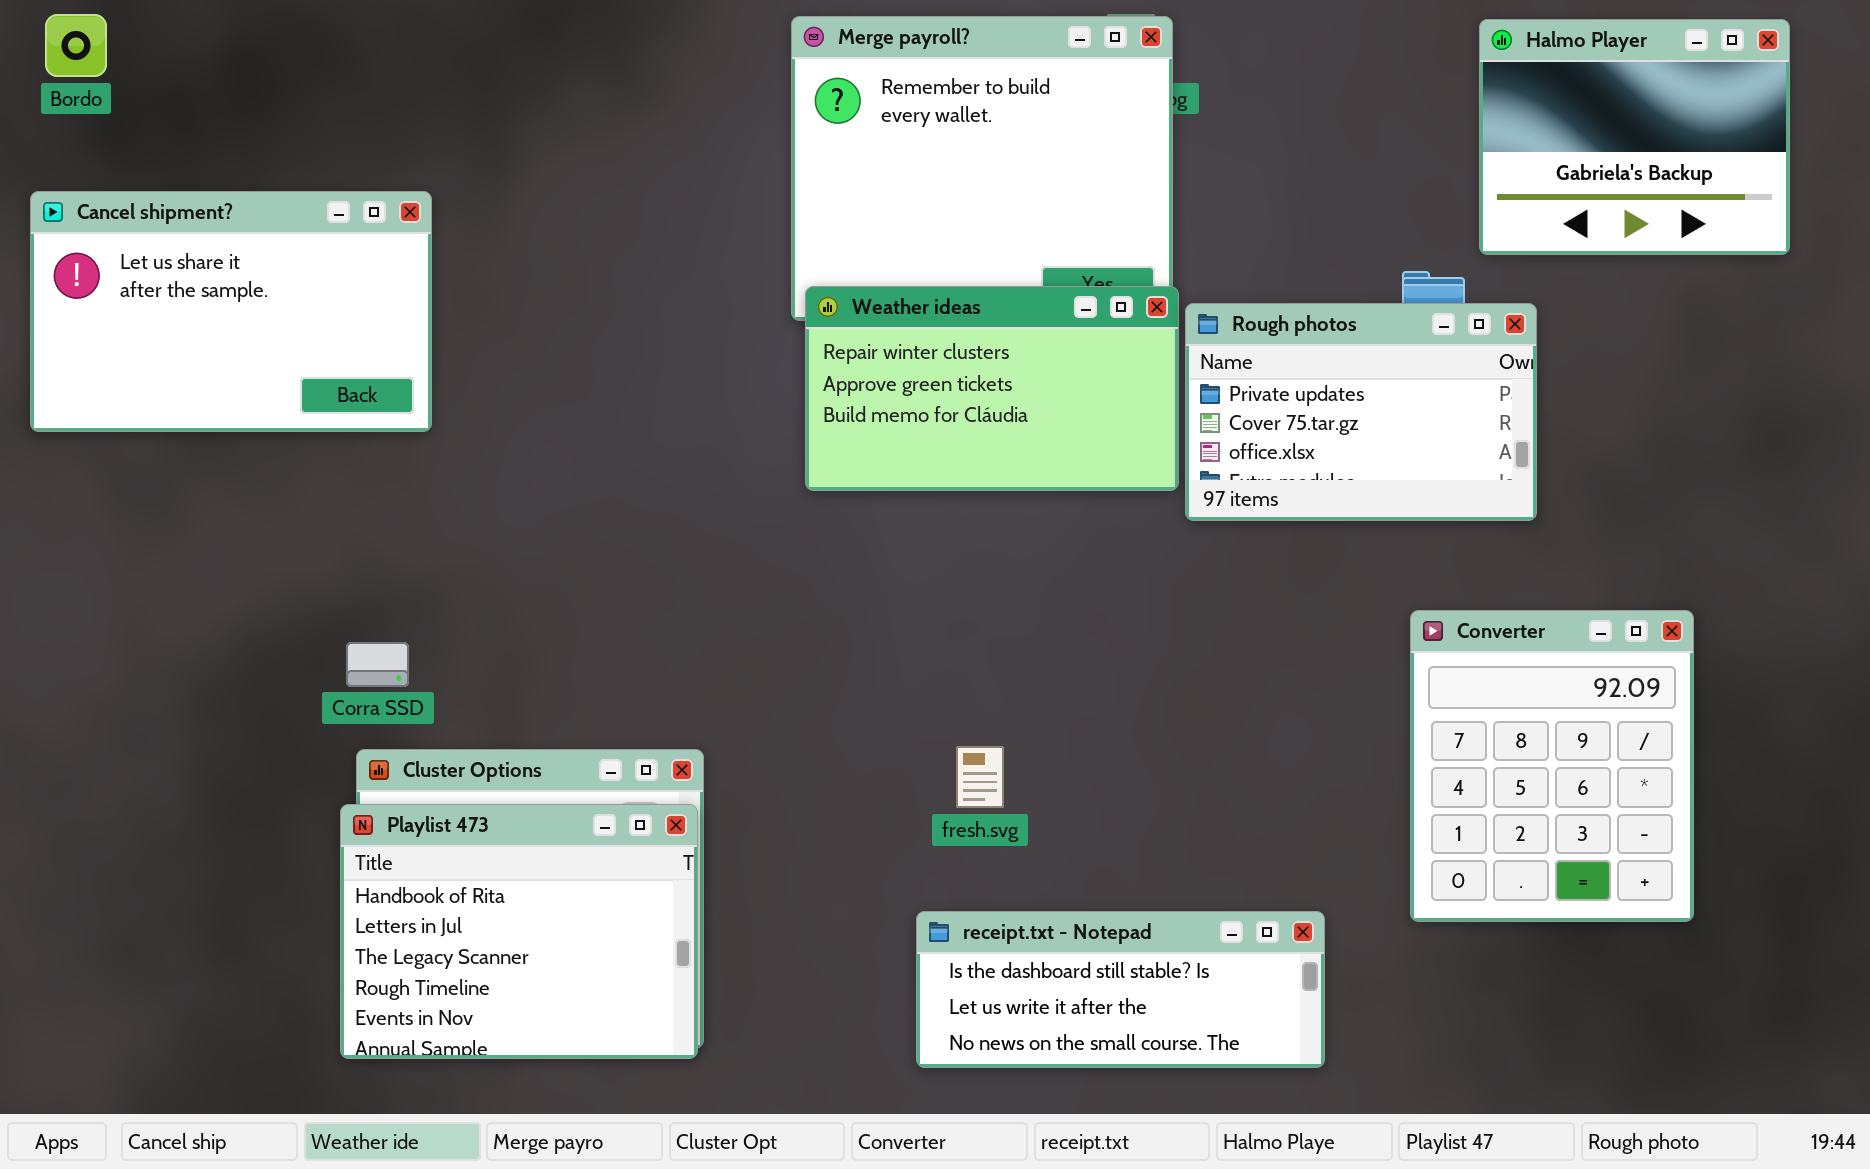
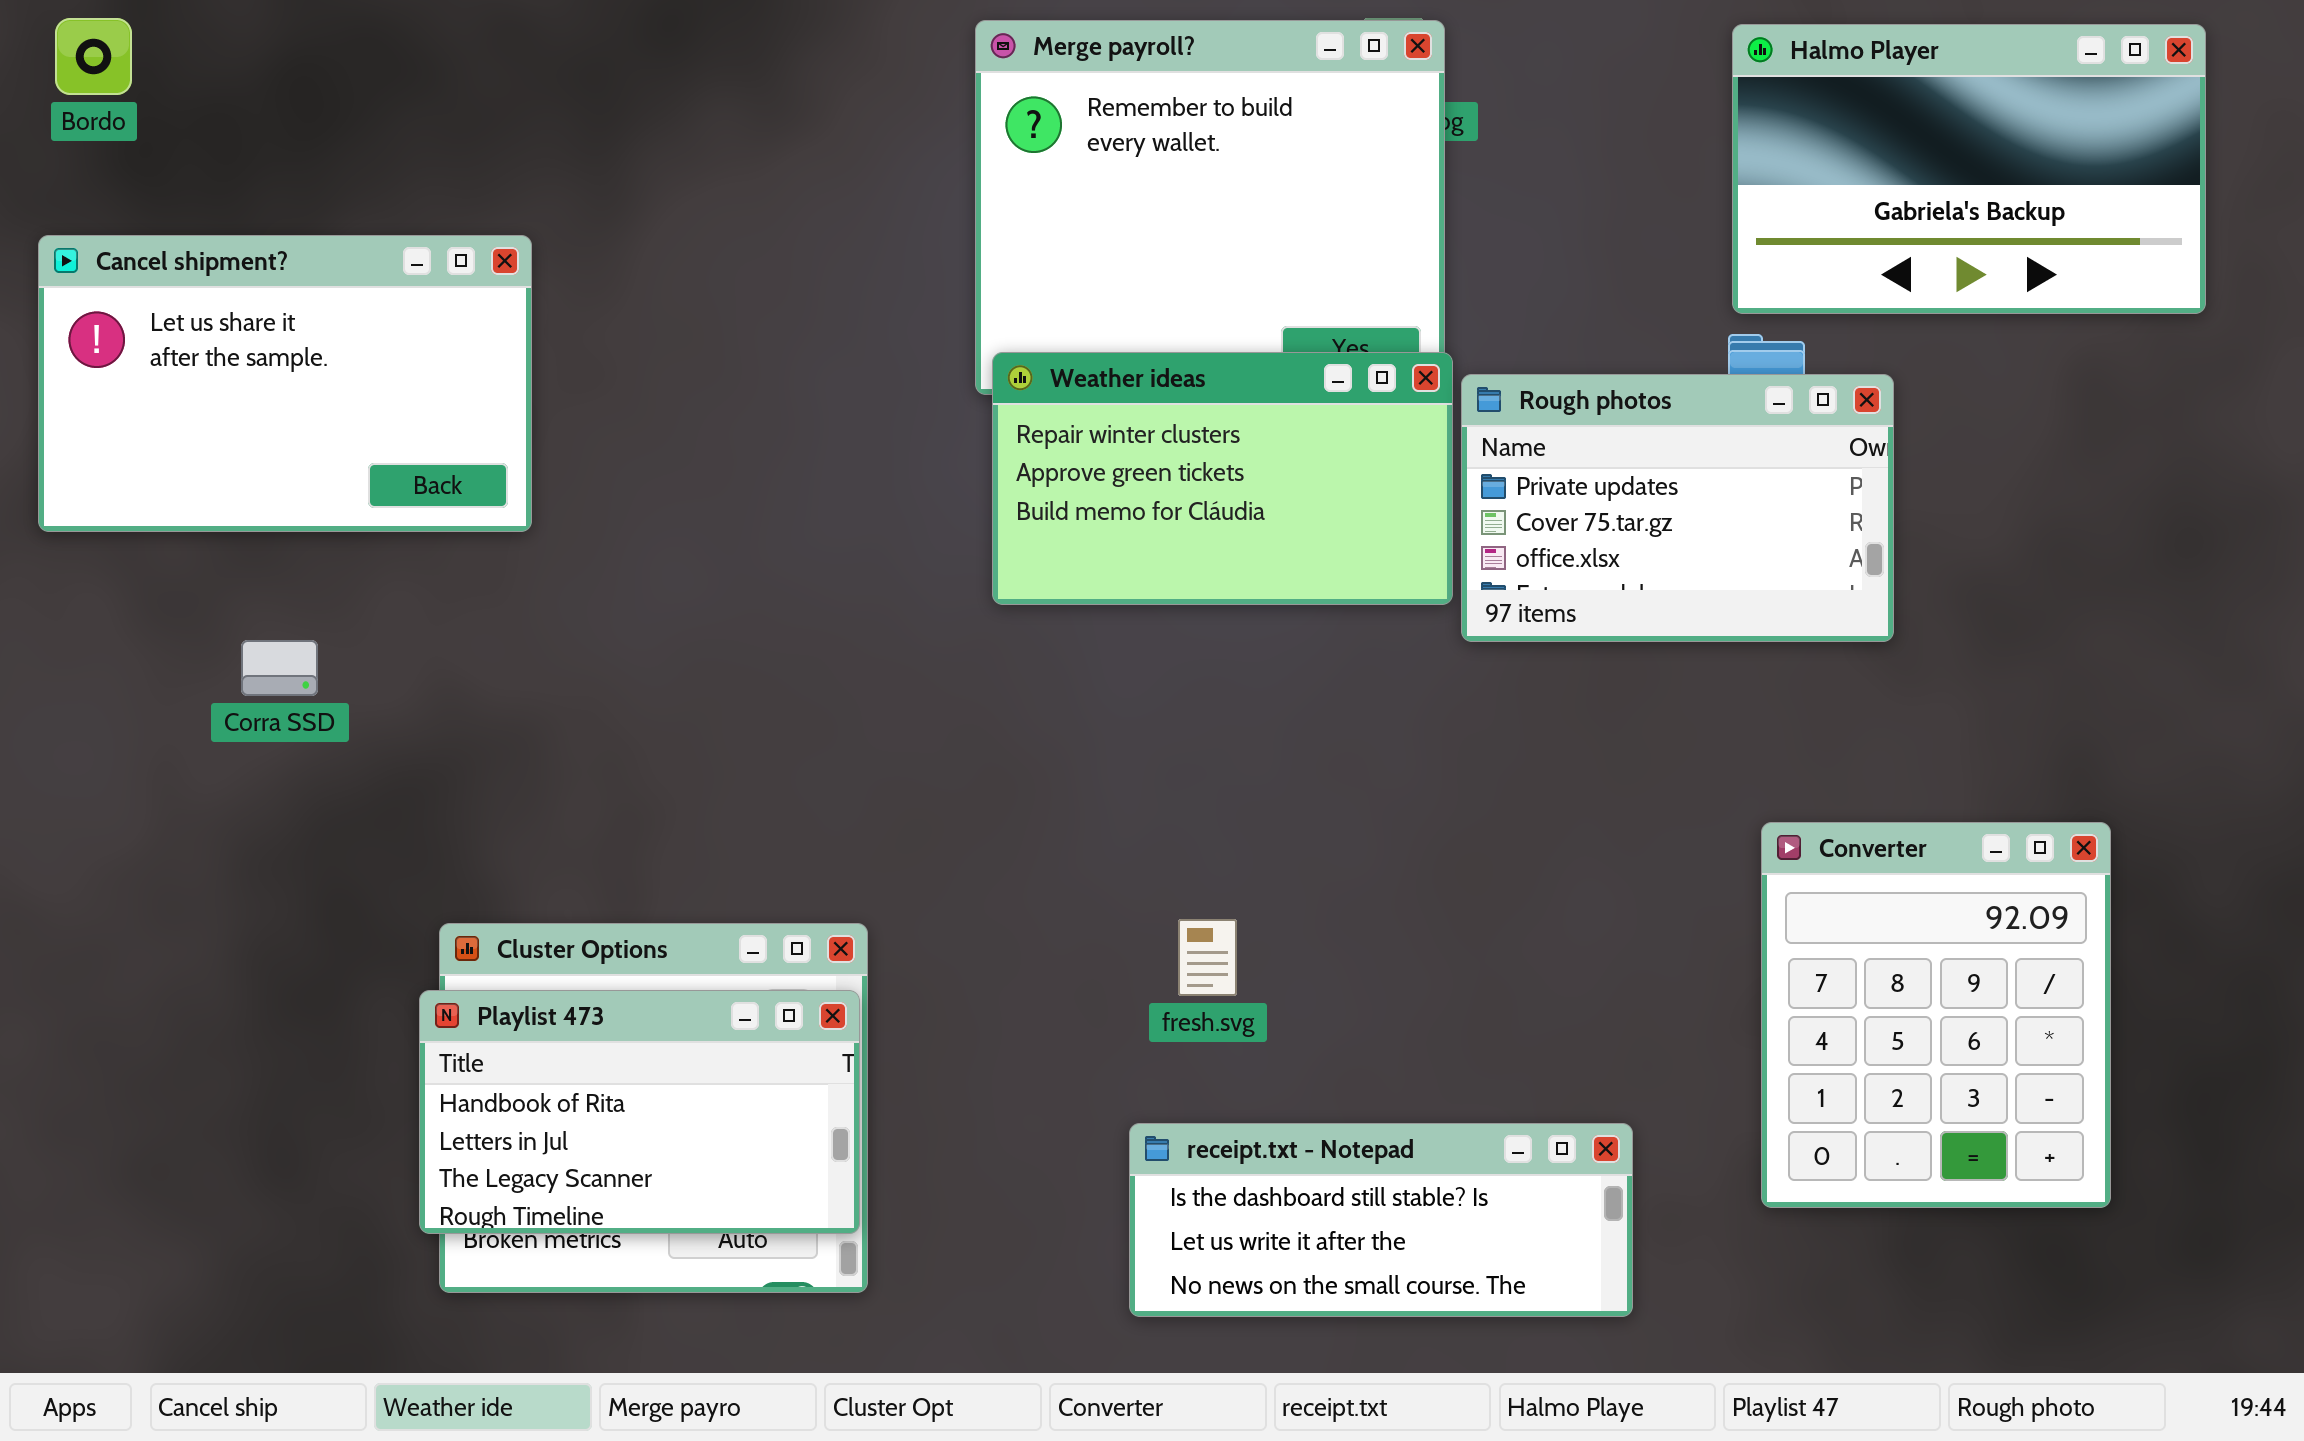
Halmo Player: [1479,19,1790,255] -> [1732,24,2206,314], resized
Converter: [1410,610,1694,922] -> [1761,822,2111,1208], moved
Corra SSD: [346,642,409,687] -> [241,640,318,696], moved
Playlist 473: [340,804,698,1059] -> [419,990,860,1234], resized

